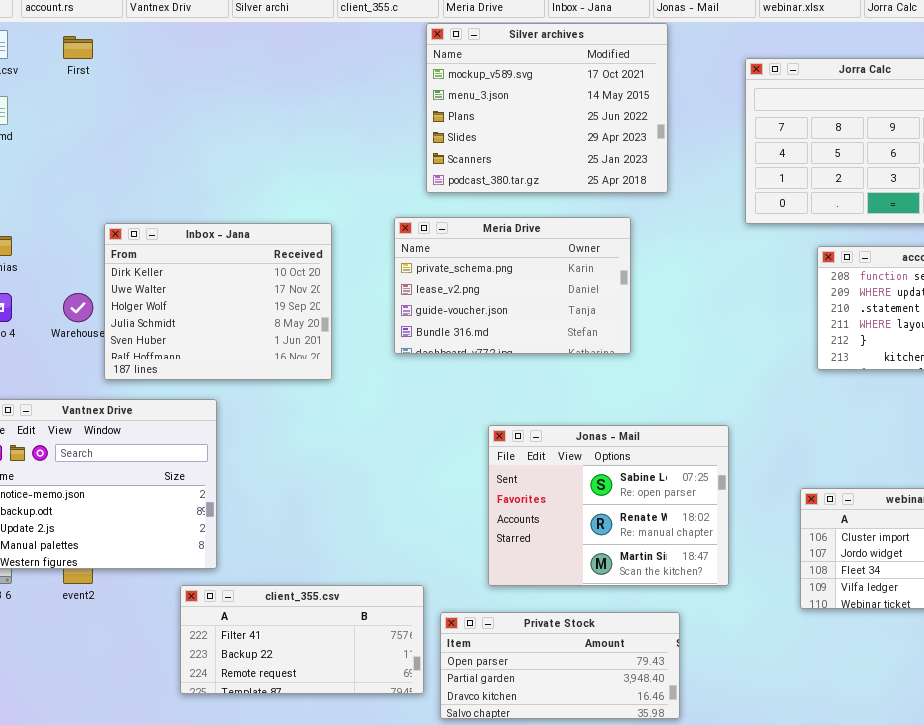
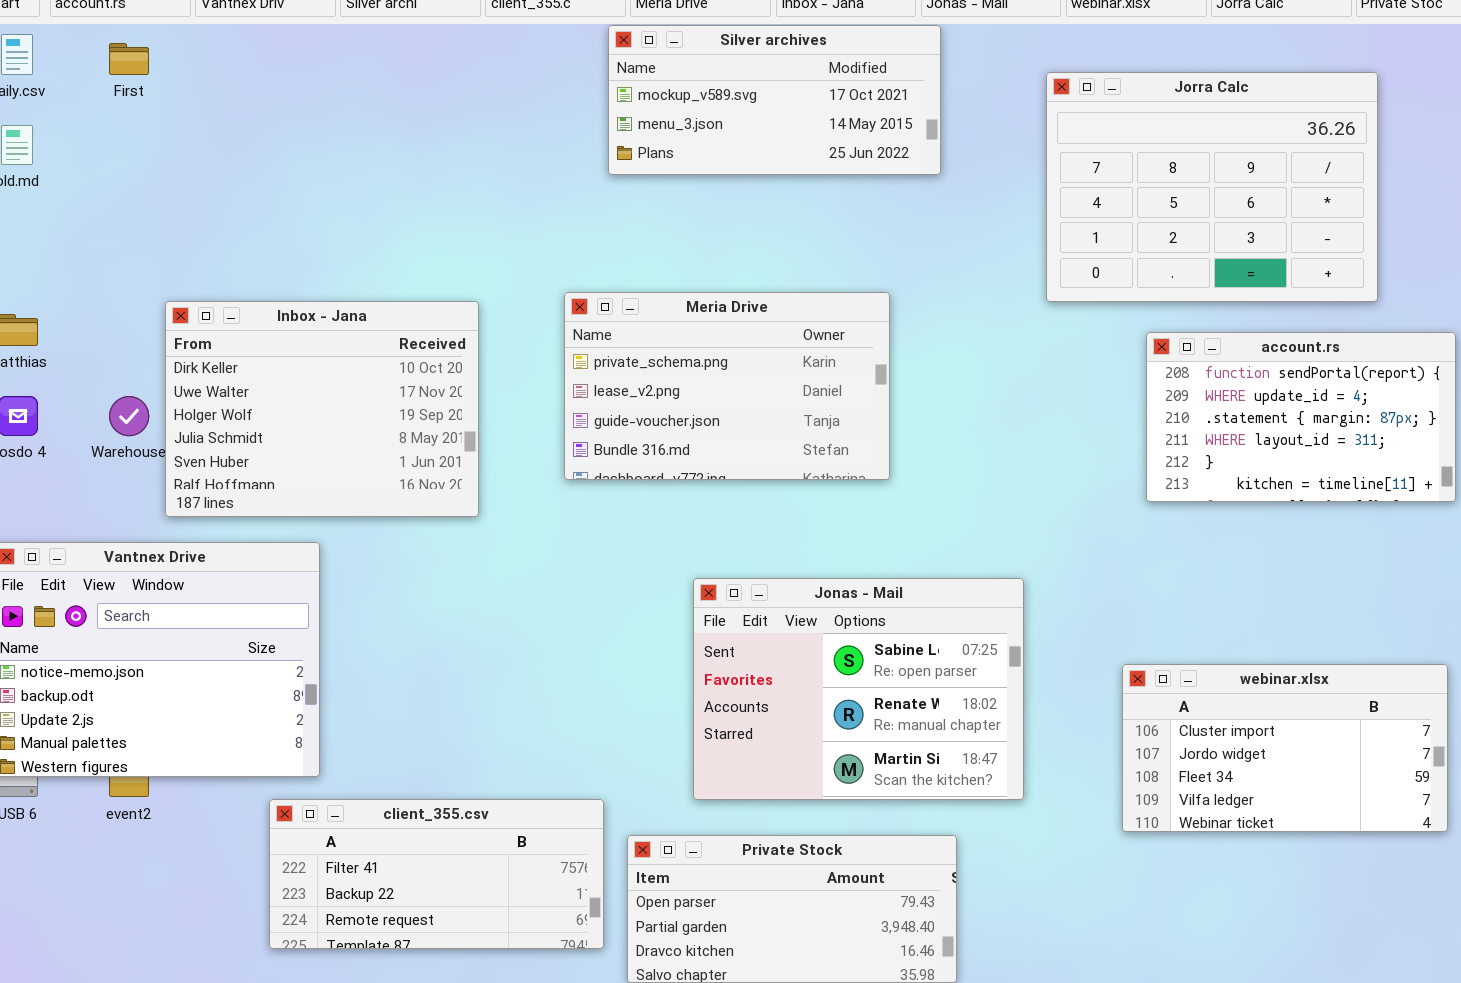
Silver archives: [426,23,668,193] -> [608,25,941,175], resized

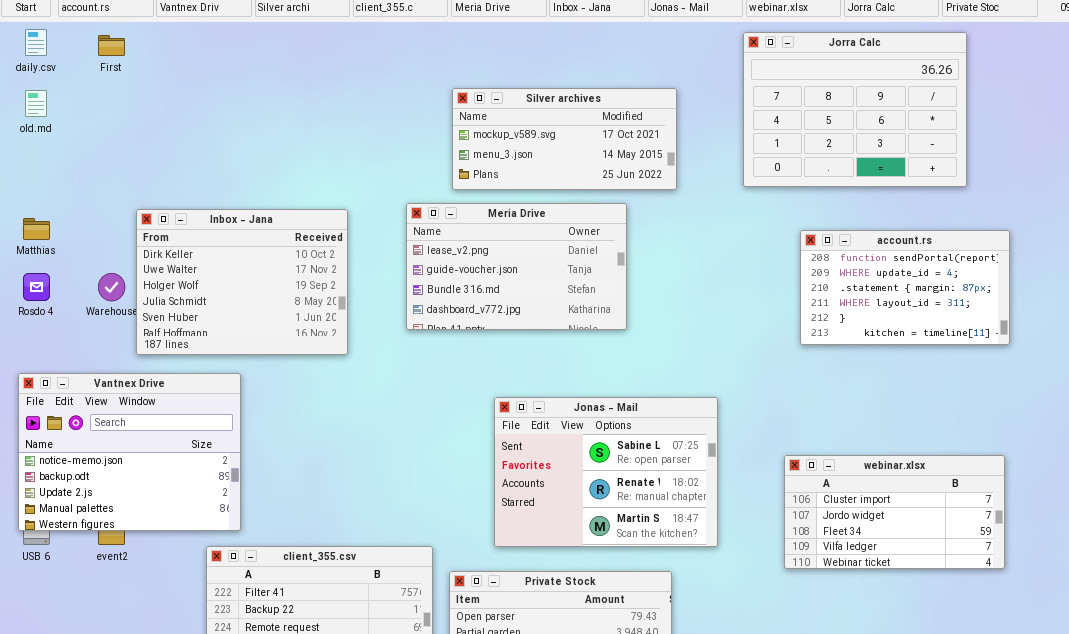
Silver archives: [608,25,941,175] -> [452,88,677,190], moved
Jorra Calc: [1046,72,1378,302] -> [743,32,967,187], moved
Meria Drive: [564,292,890,480] -> [406,203,627,330], scrolled down 1 row

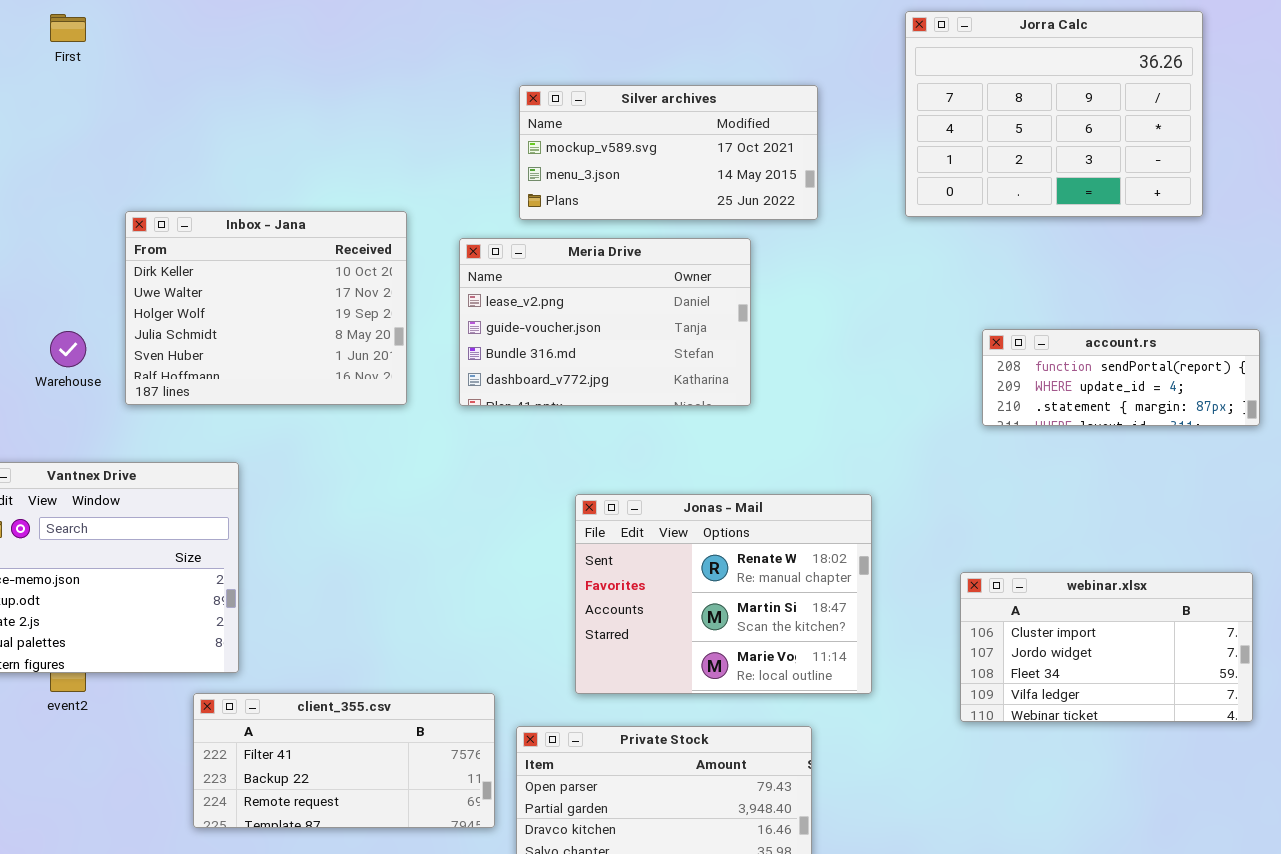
Inbox - Jana: [136,209,348,355] -> [125,211,407,405], moved
account.rs: [800,230,1010,345] -> [982,329,1260,426], resized
Jonas - Mail: [494,397,718,547] -> [575,494,872,694], scrolled down 1 row

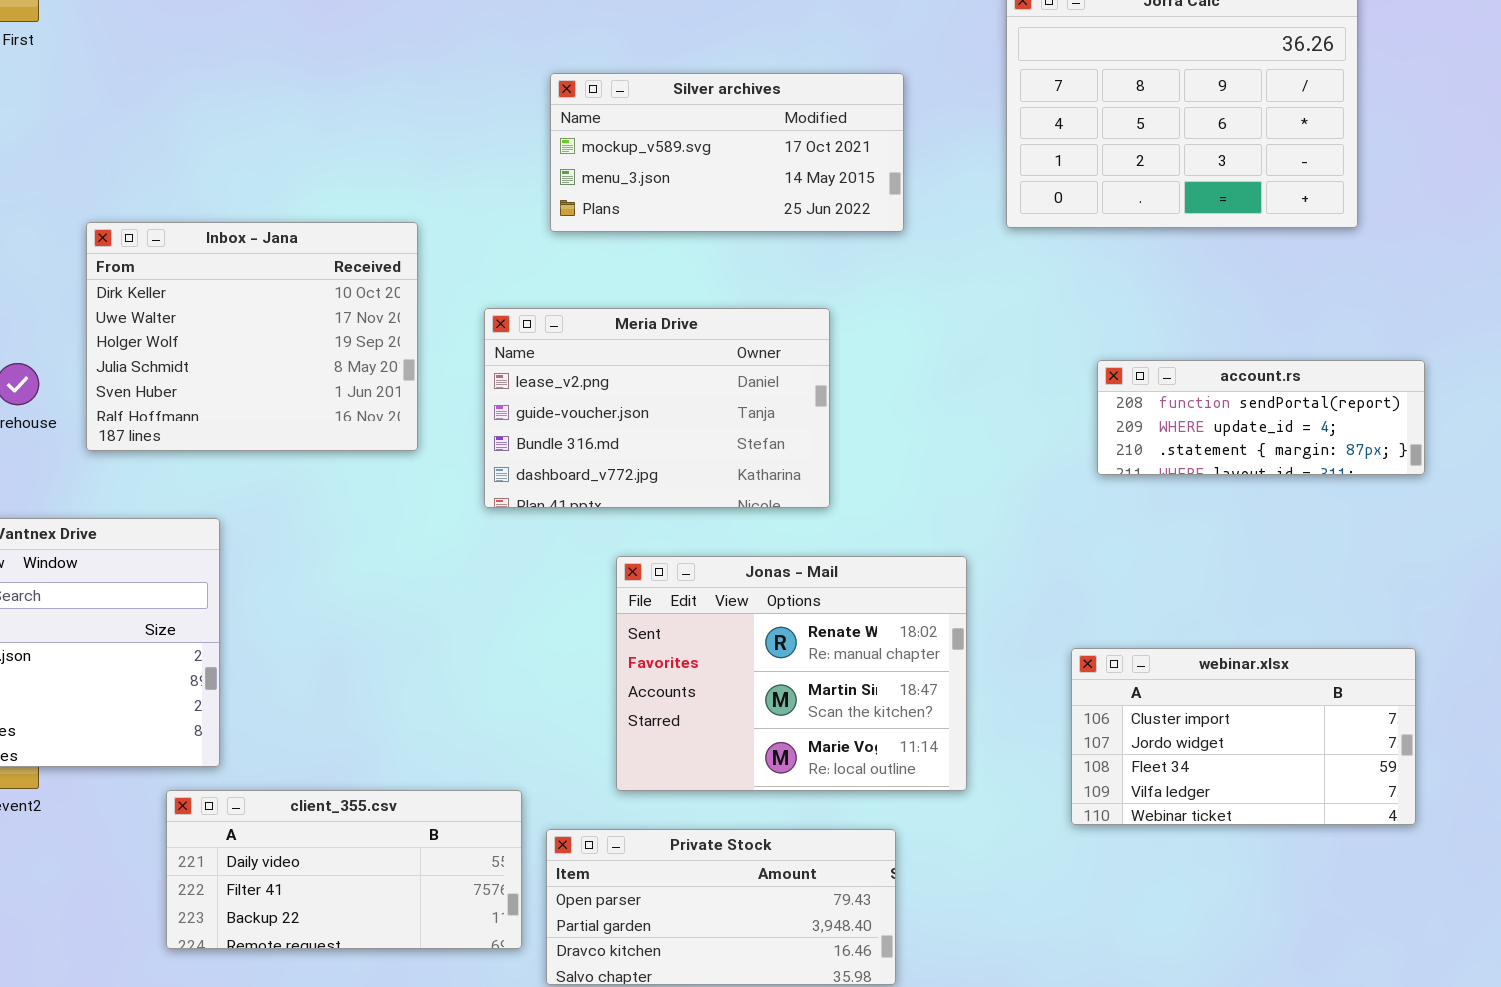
Meria Drive: [459,238,751,406] -> [484,308,830,508], moved
client_355.csv: [193,693,495,828] -> [166,790,522,949], scrolled up 1 row

